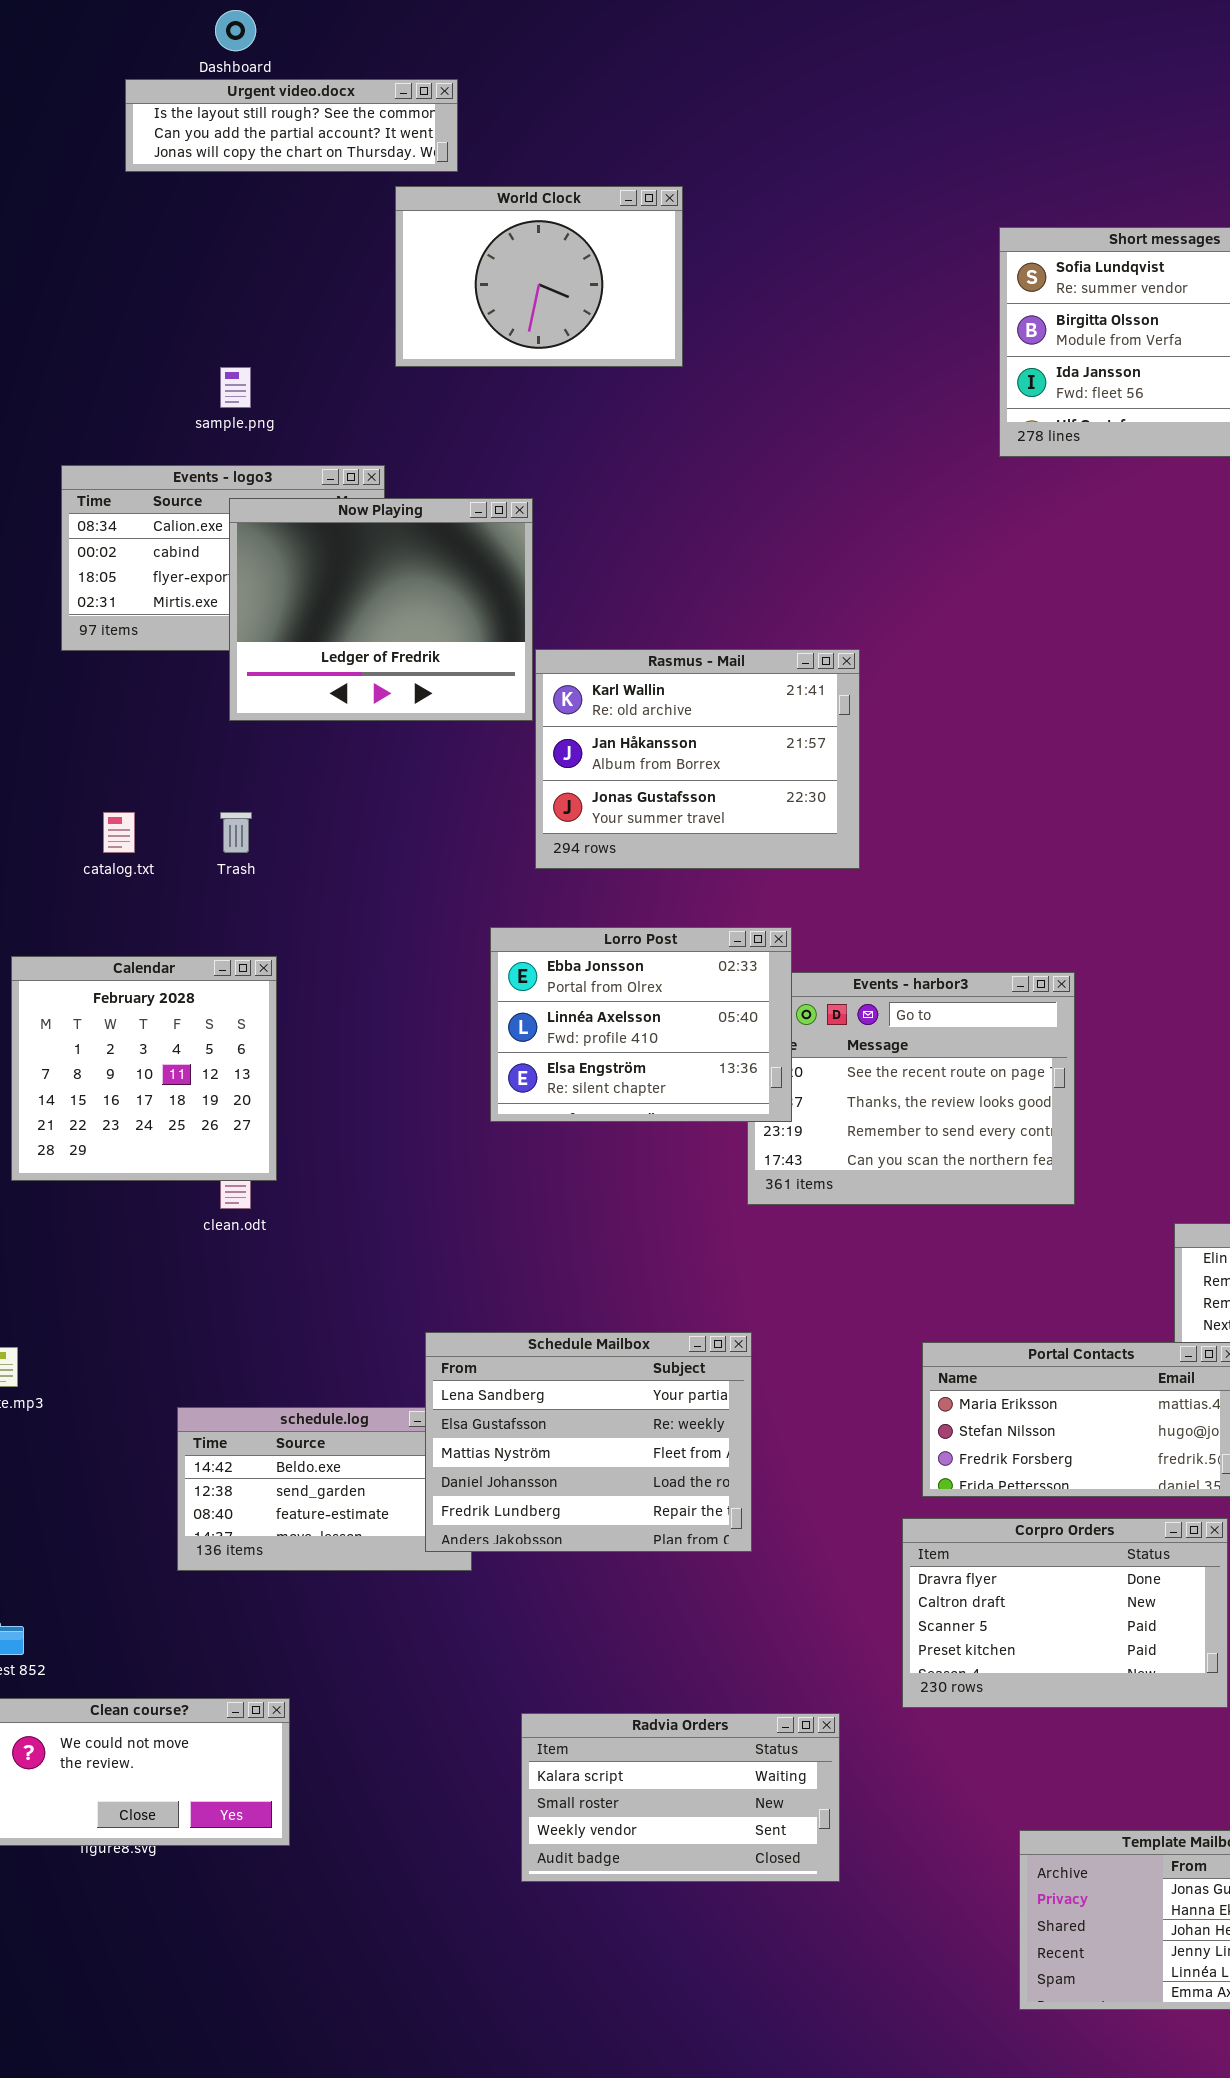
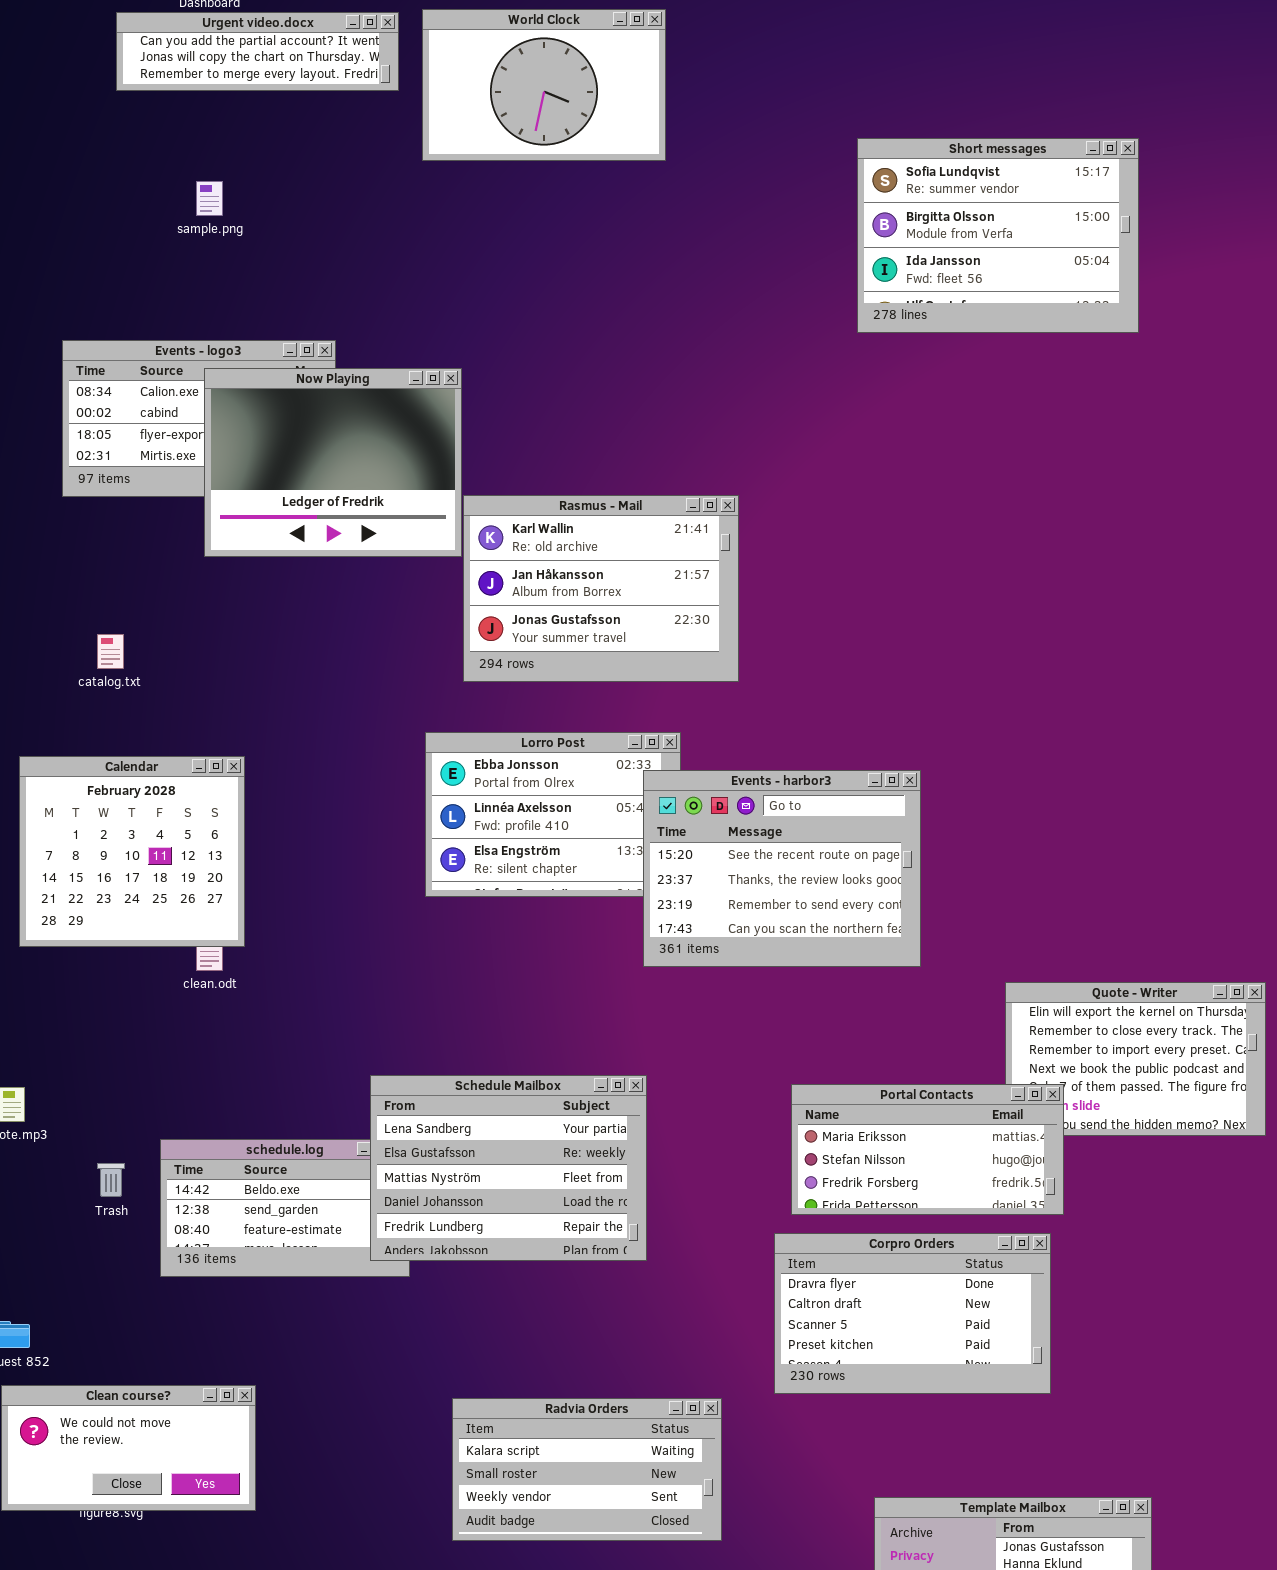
Urgent video.docx: [125,79,458,172] -> [116,12,399,91], scrolled down 1 row
World Clock: [395,186,683,367] -> [422,9,666,161], moved
sample.png: [220,367,251,408] -> [196,181,223,216], moved
Trash: [220,812,252,853] -> [97,1163,125,1197], moved
Events - harbor3: [747,972,1075,1205] -> [643,770,921,967], raised

